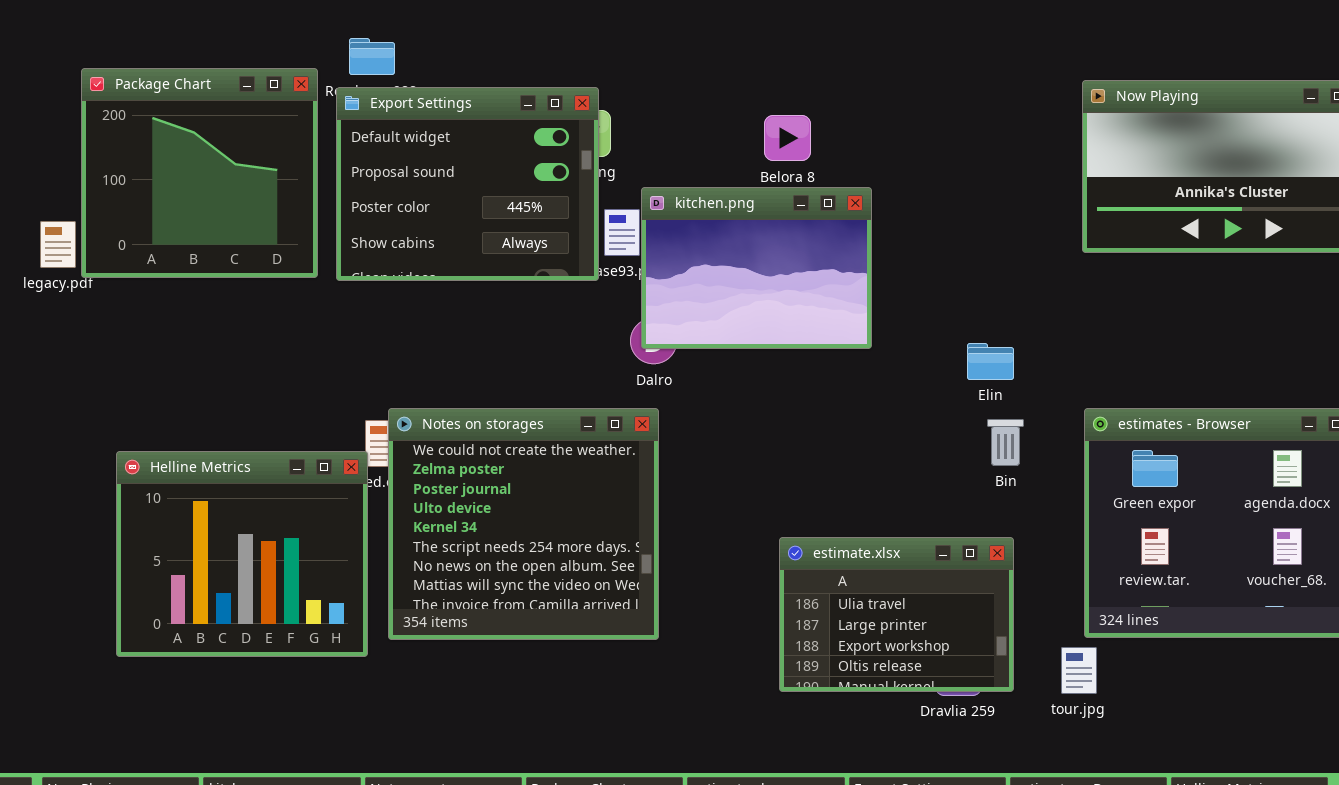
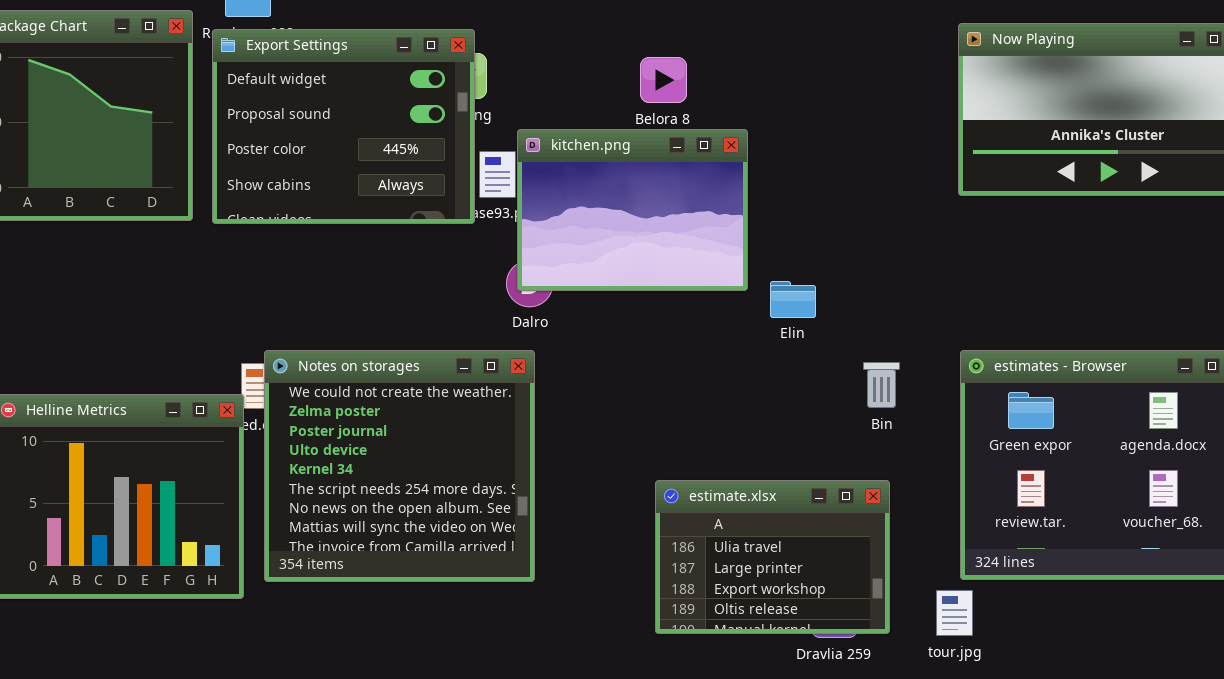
Elin: [967,343,1014,380] -> [770,281,816,318], moved

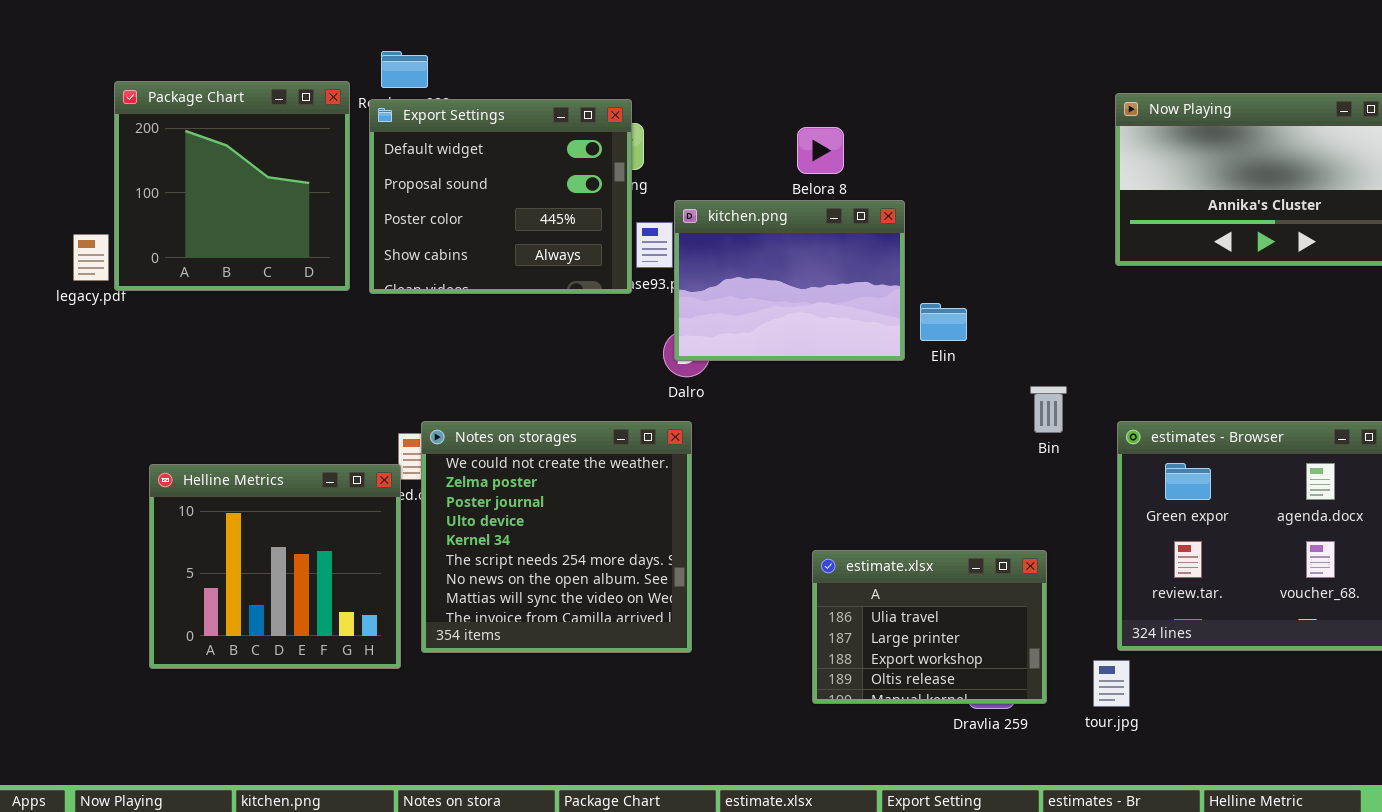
Elin: [770,281,816,318] -> [920,303,967,341], moved
Bin: [863,362,900,408] -> [1030,386,1067,433], moved

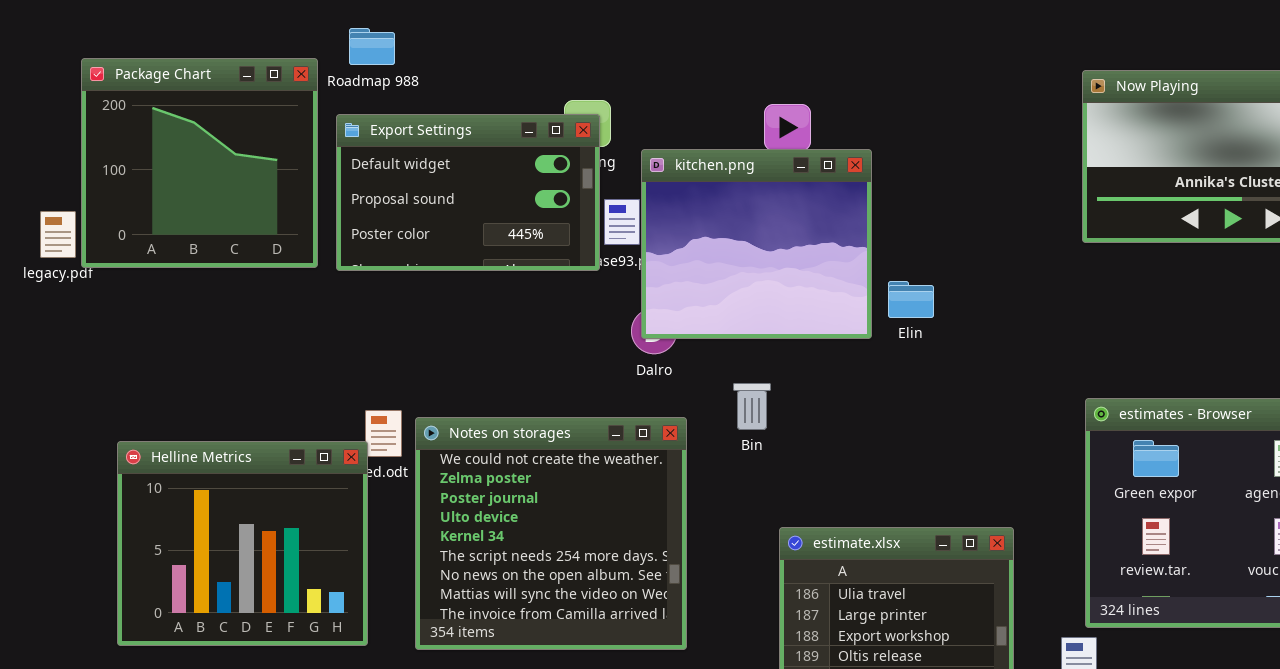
Export Settings: [369,99,632,294] -> [336,114,600,271], resized
kitchen.png: [674,200,905,361] -> [641,149,872,339], resized
Bin: [1030,386,1067,433] -> [733,383,771,430], moved
Notes on storages: [421,421,692,653] -> [415,417,687,650], moved

